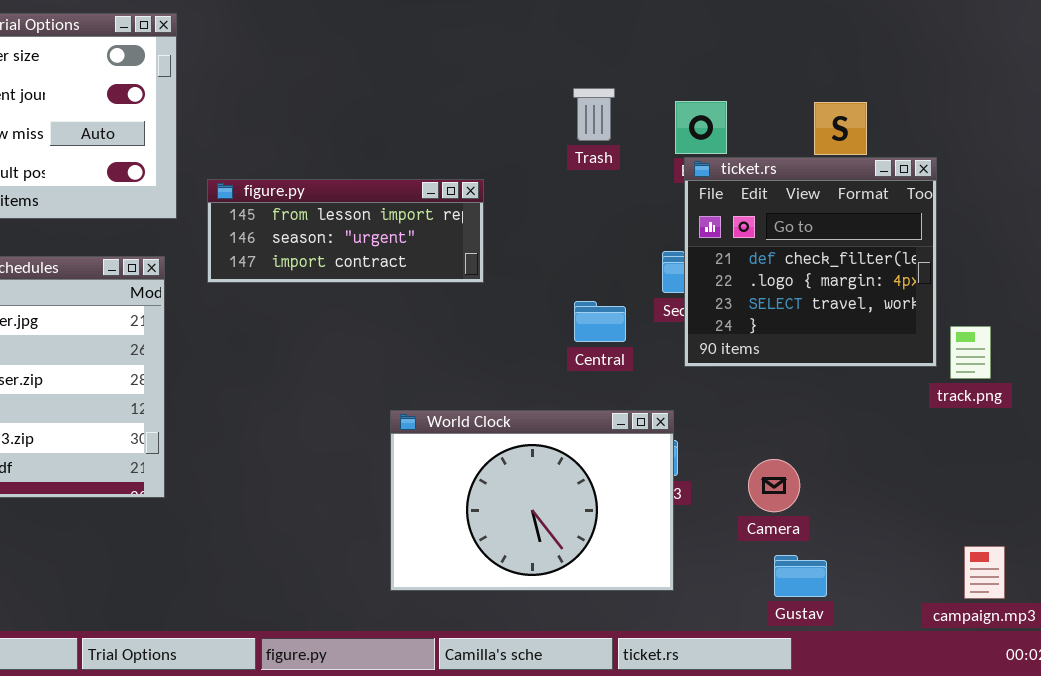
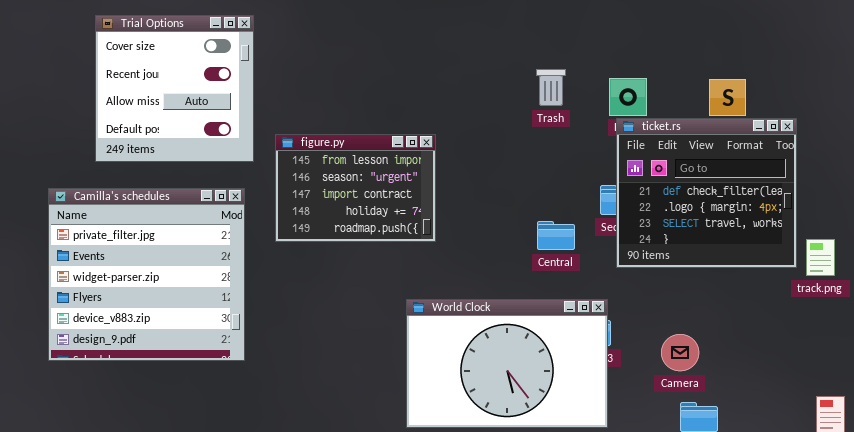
figure.py: [207,179,484,283] -> [275,134,436,242], resized

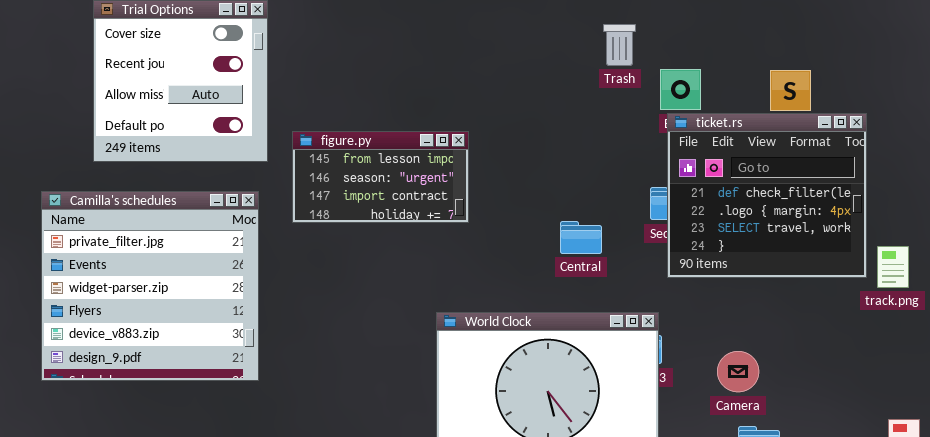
Trash: [536,69,566,106] -> [603,24,636,66], moved
figure.py: [275,134,436,242] -> [292,131,469,223], resized
Central: [537,221,575,250] -> [560,221,602,254], moved

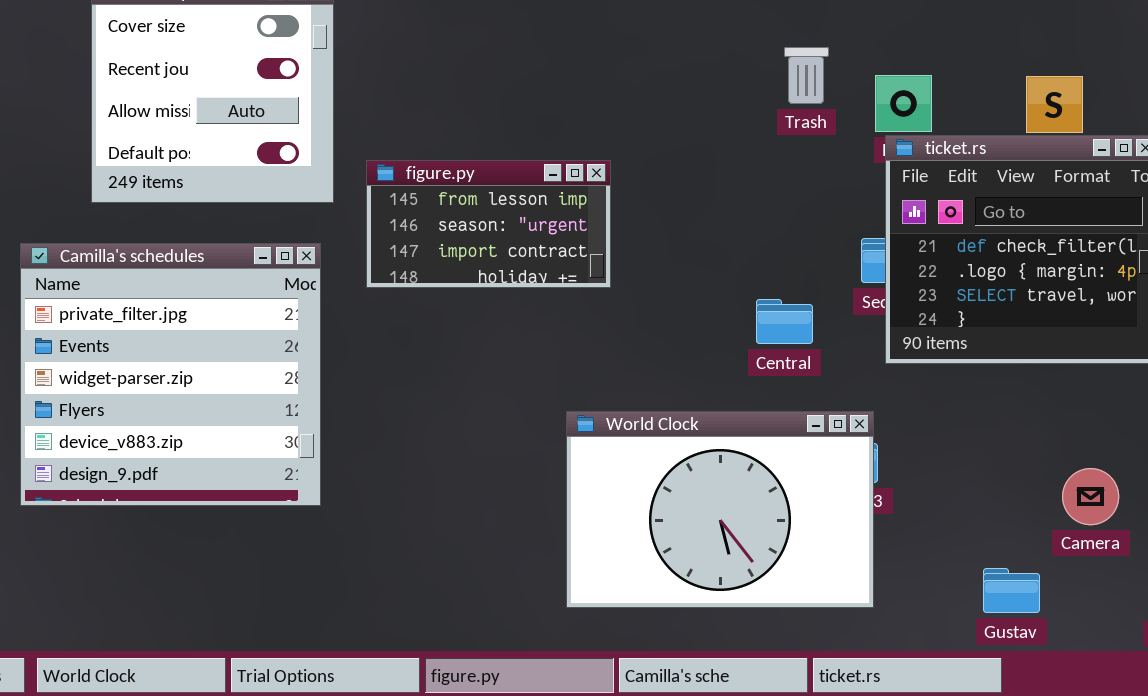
Trash: [603,24,636,66] -> [784,47,829,104], moved
Central: [560,221,602,254] -> [756,299,813,344], moved
Camera: [717,351,759,392] -> [1062,468,1119,525], moved

